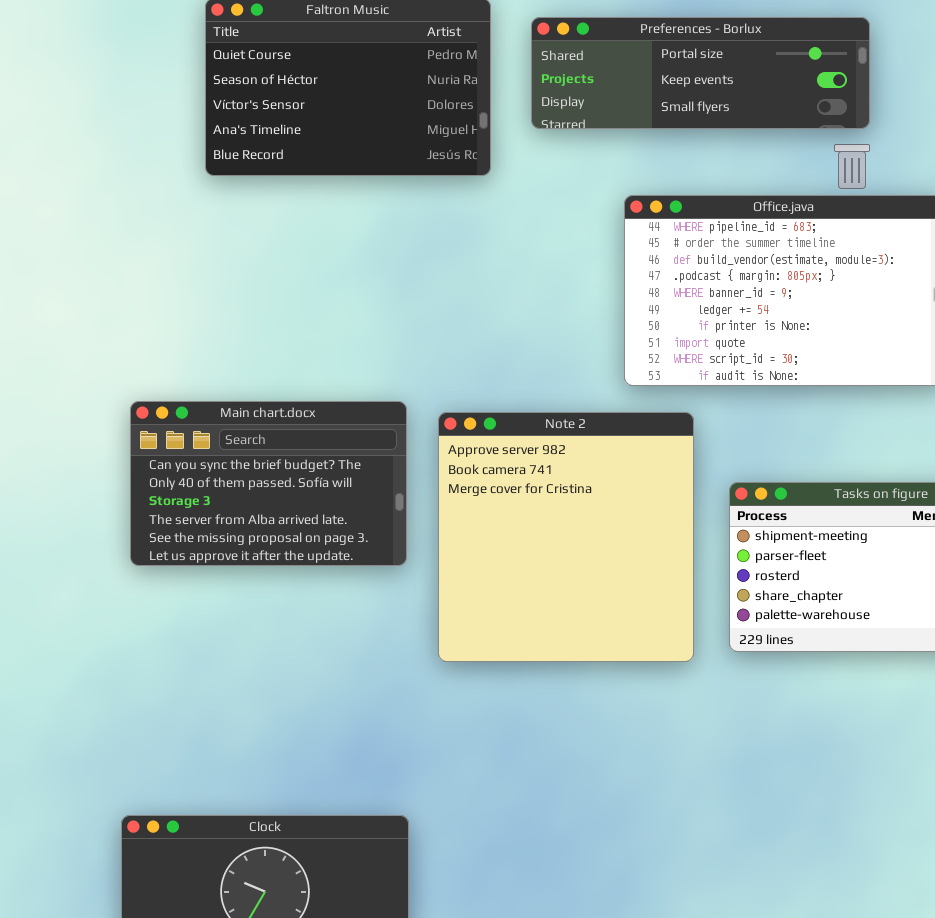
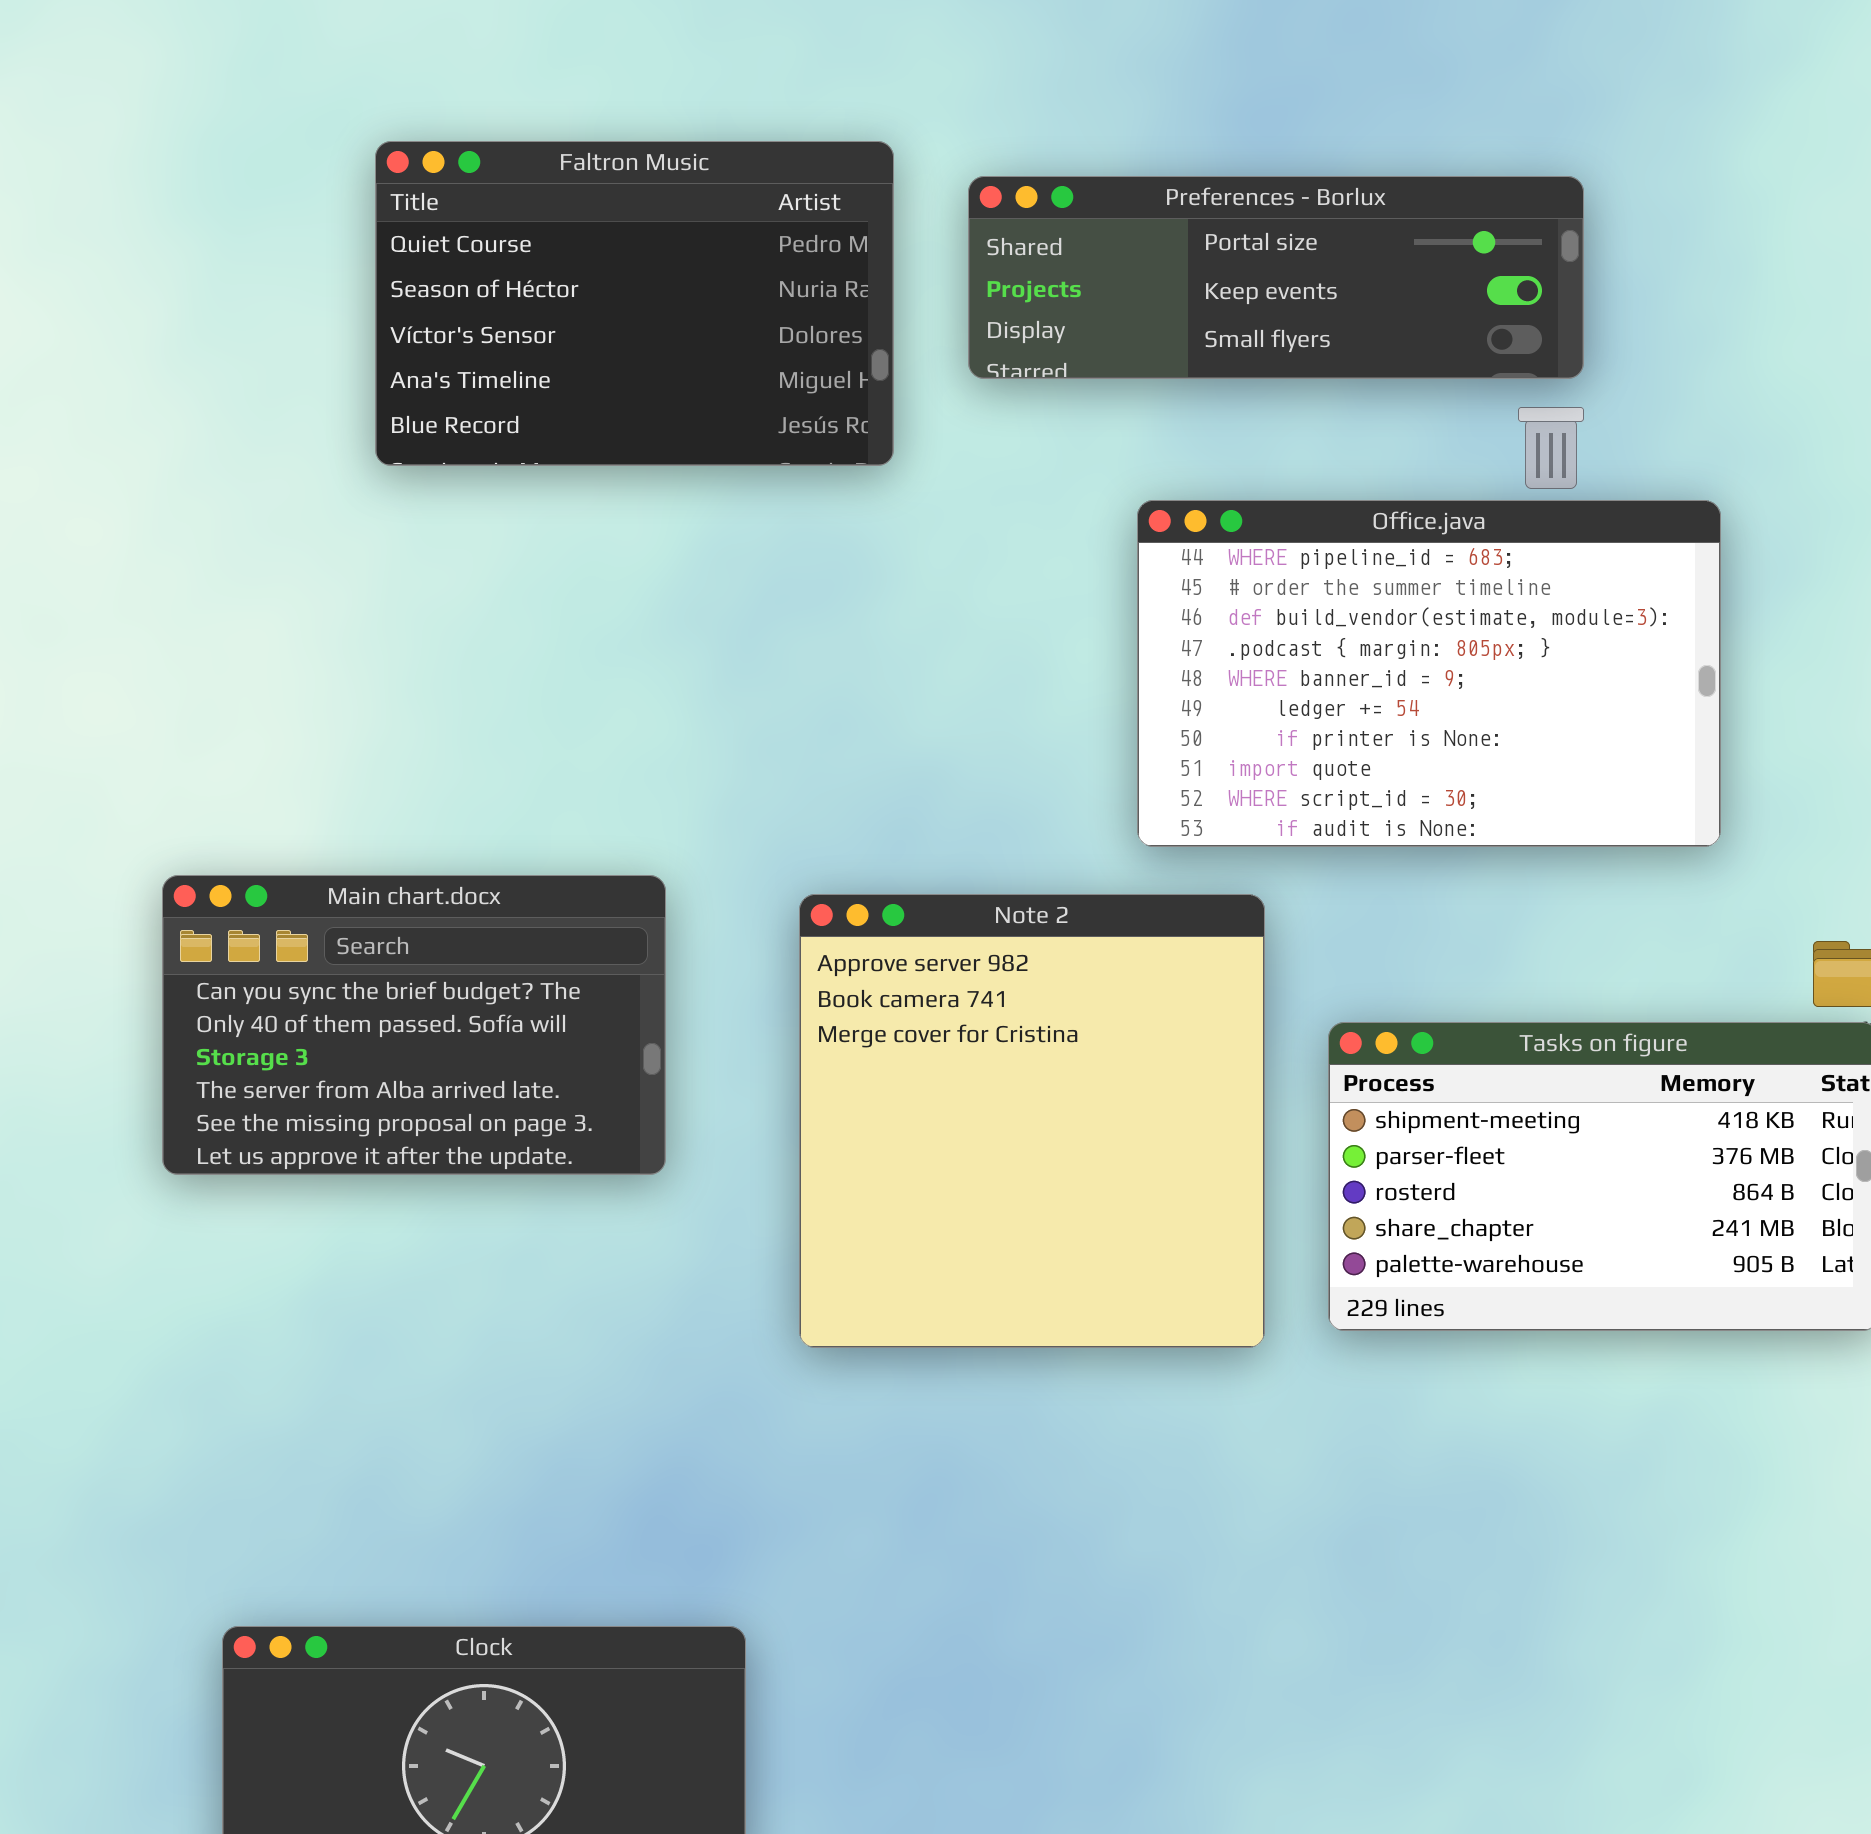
Main chart.docx: [130,401,407,566] -> [162,875,666,1175], moved

